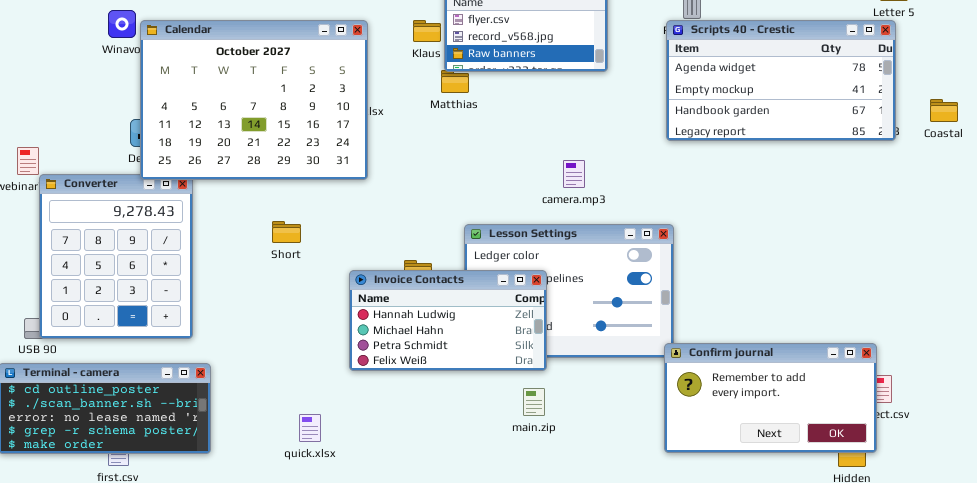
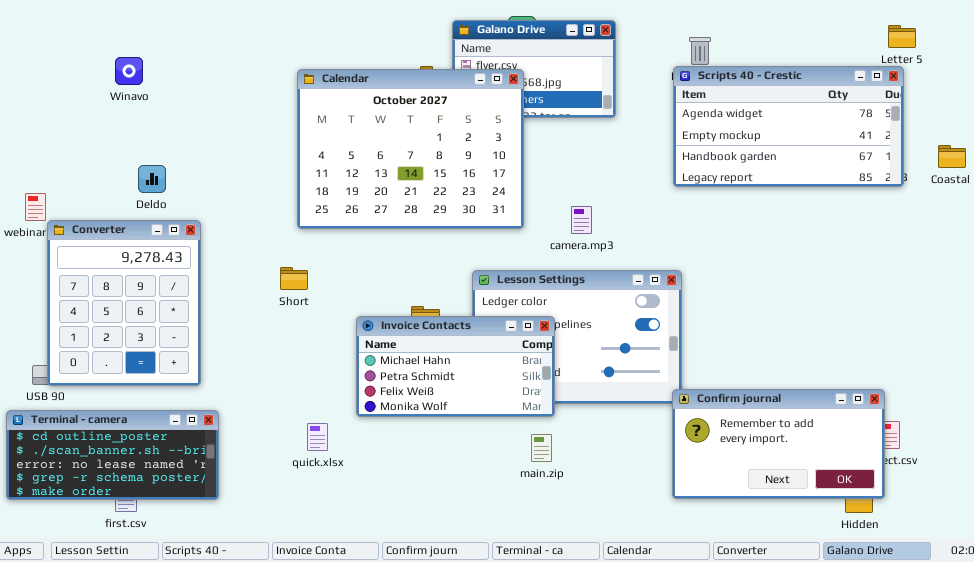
Calendar: [140,20,368,180] -> [297,69,524,229], moved
Invoice Contacts: [349,270,547,371] -> [356,316,555,417], scrolled down 1 row
quick.xlsx: [299,414,321,442] -> [307,423,328,451], moved

